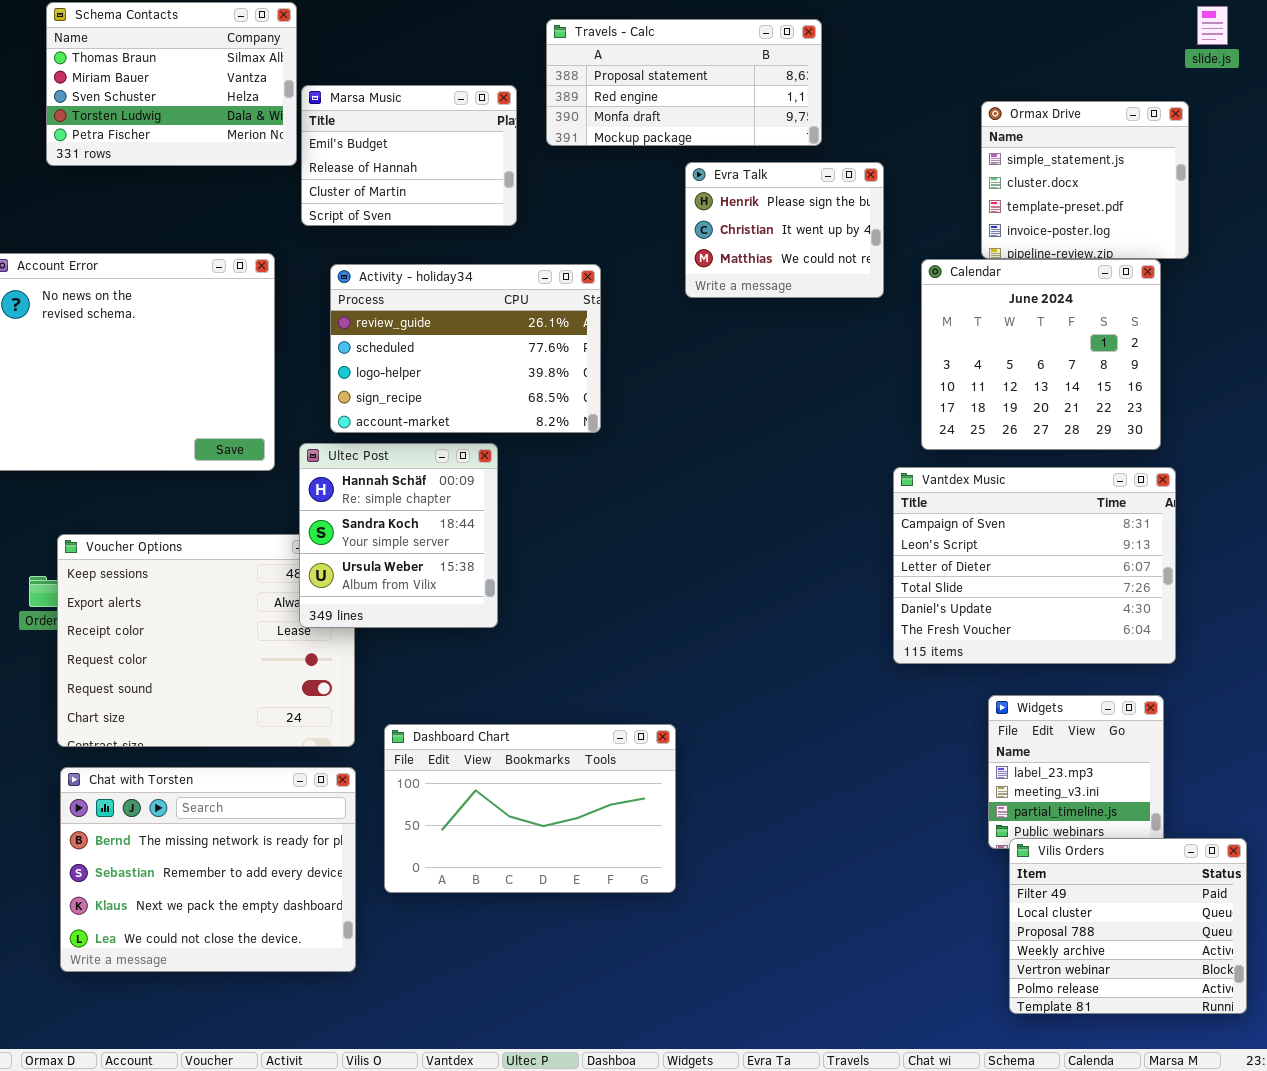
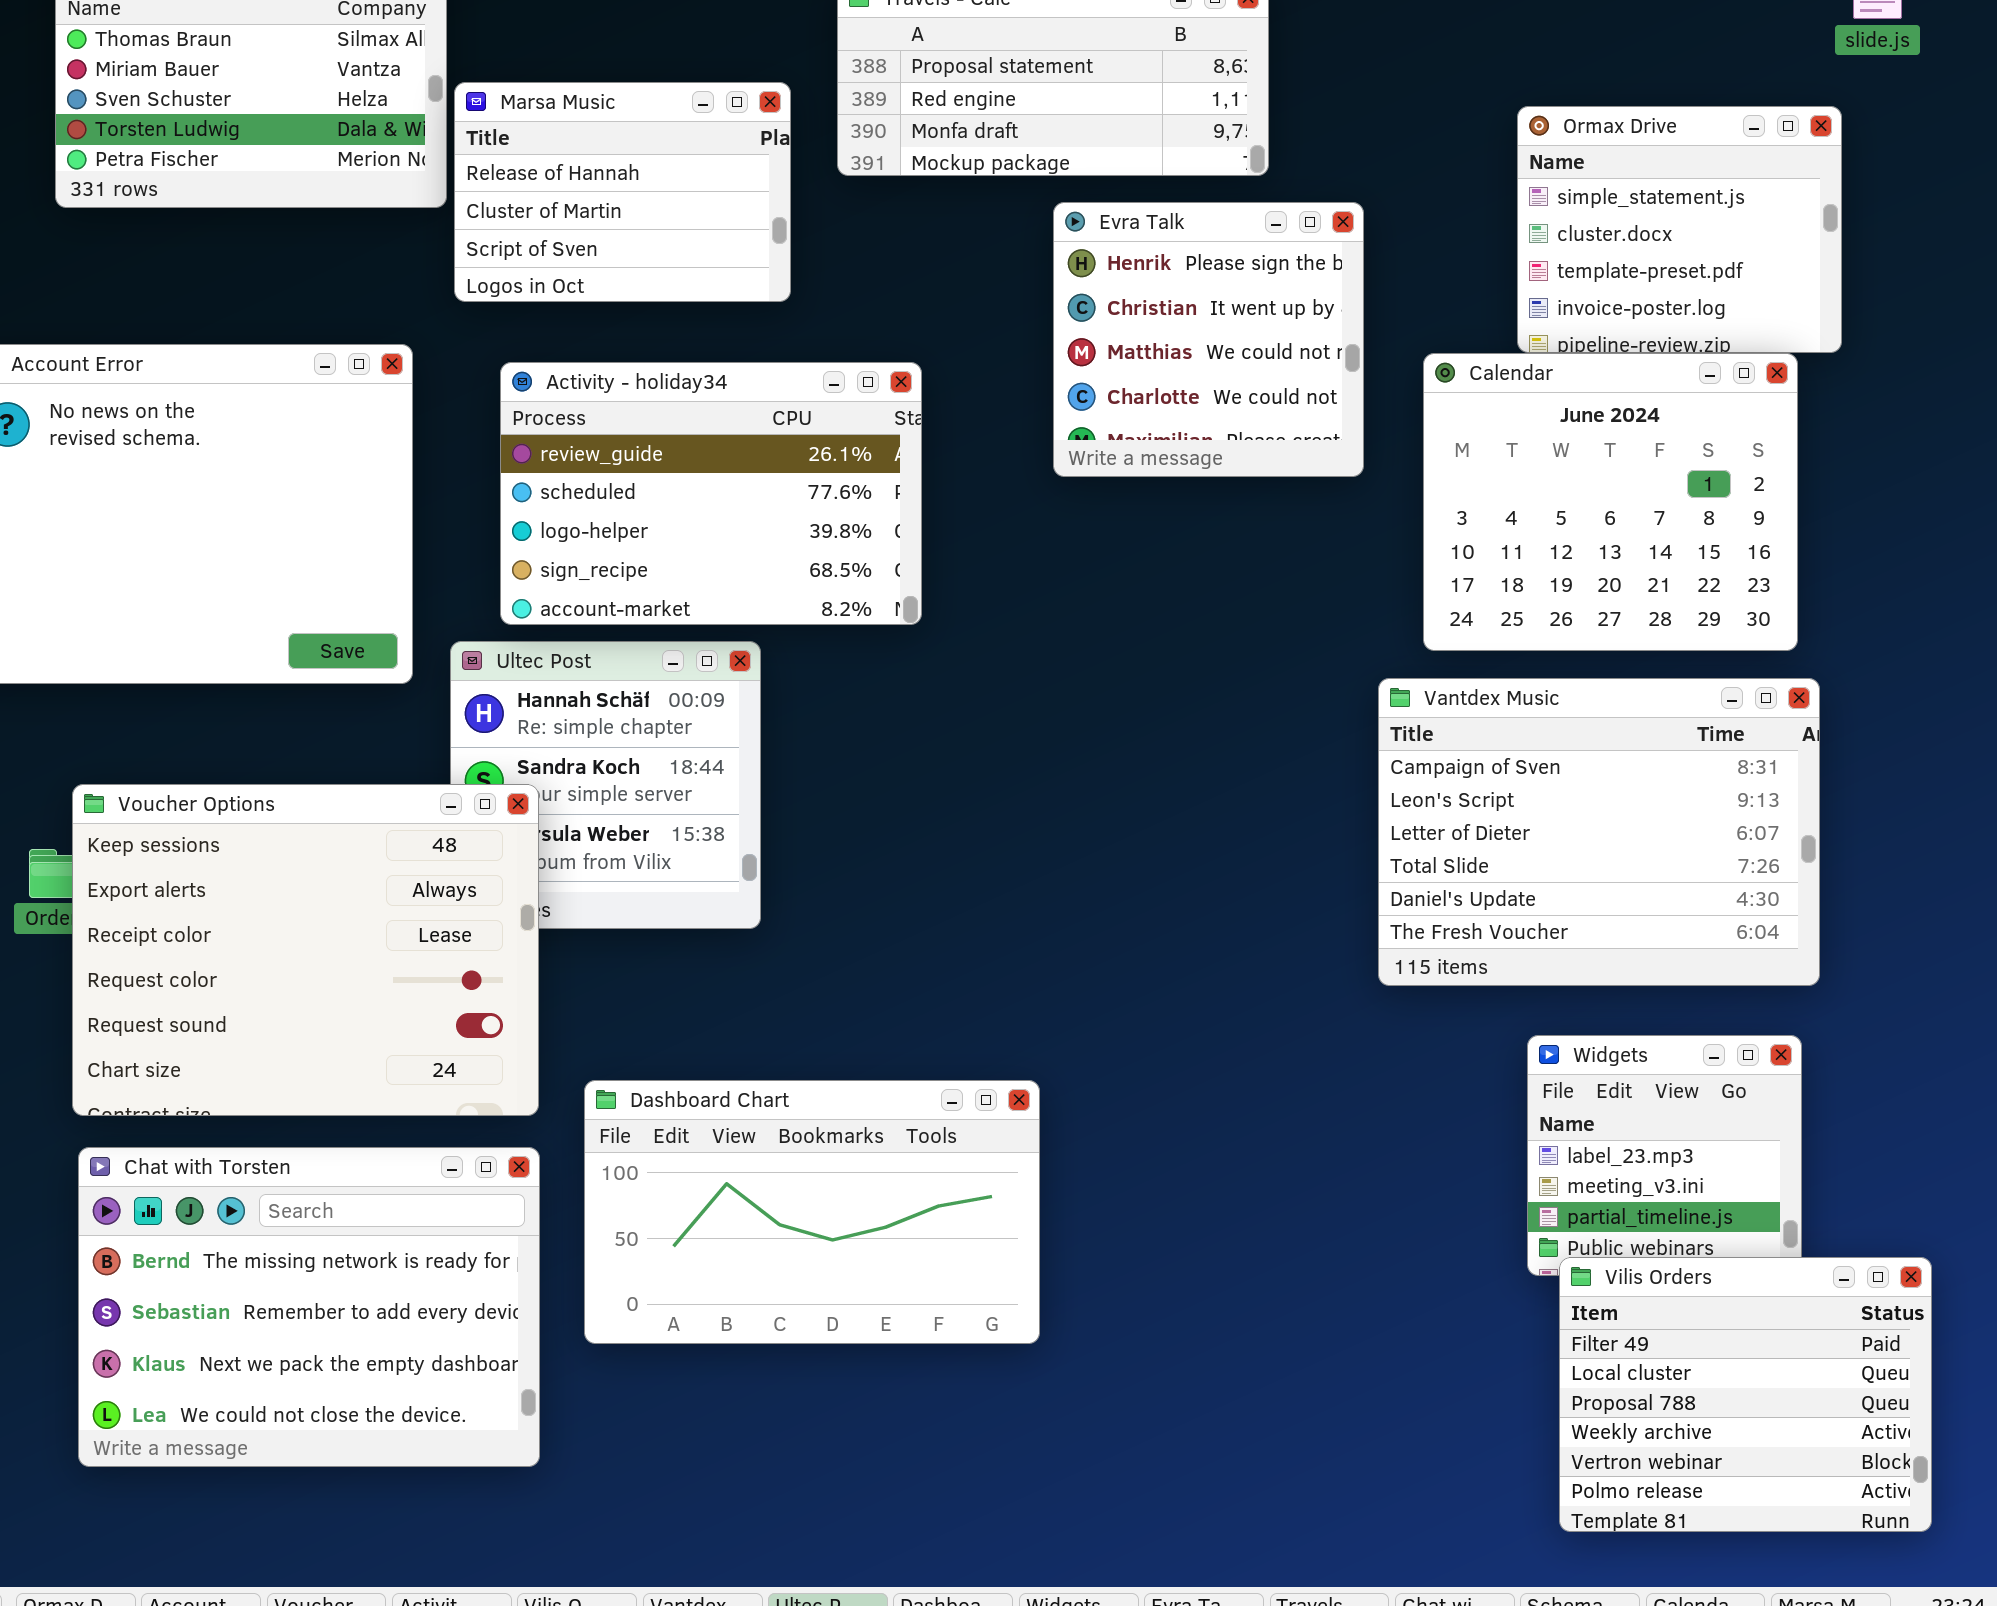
Marsa Music: [301,85,517,226] -> [454,82,791,302], scrolled down 1 row
Evra Talk: [685,162,884,298] -> [1053,202,1364,477], resized
Voucher Options: [57,534,355,747] -> [72,784,539,1116], raised

